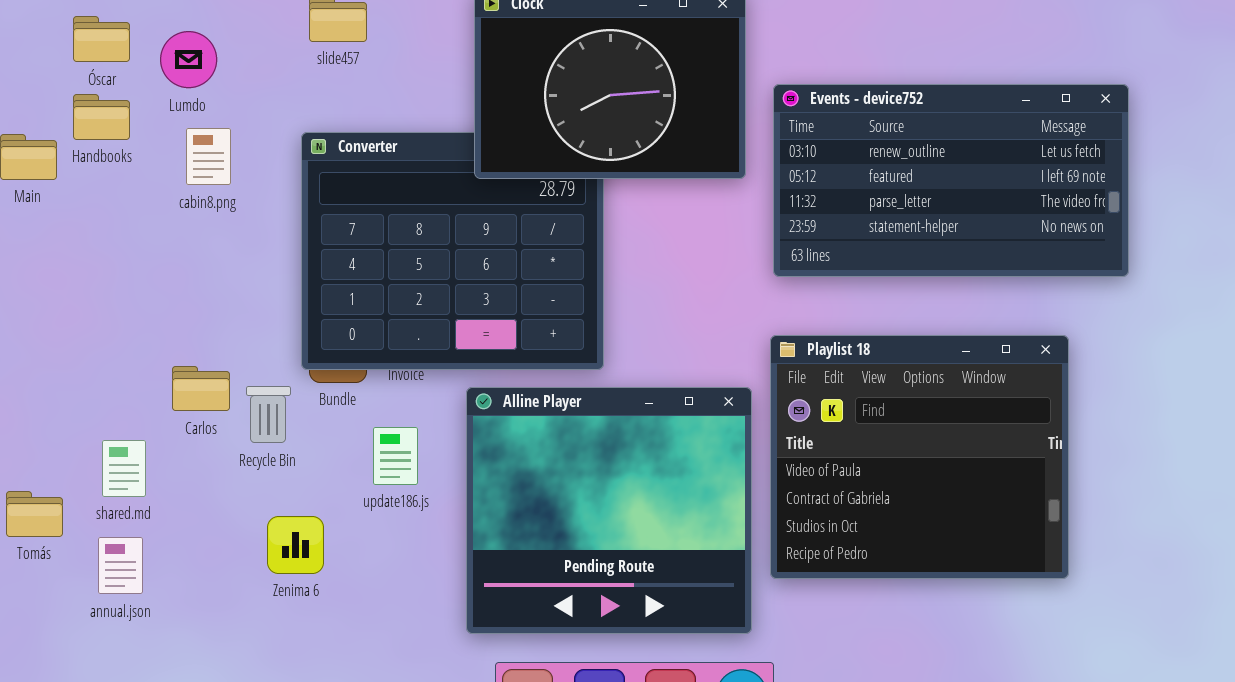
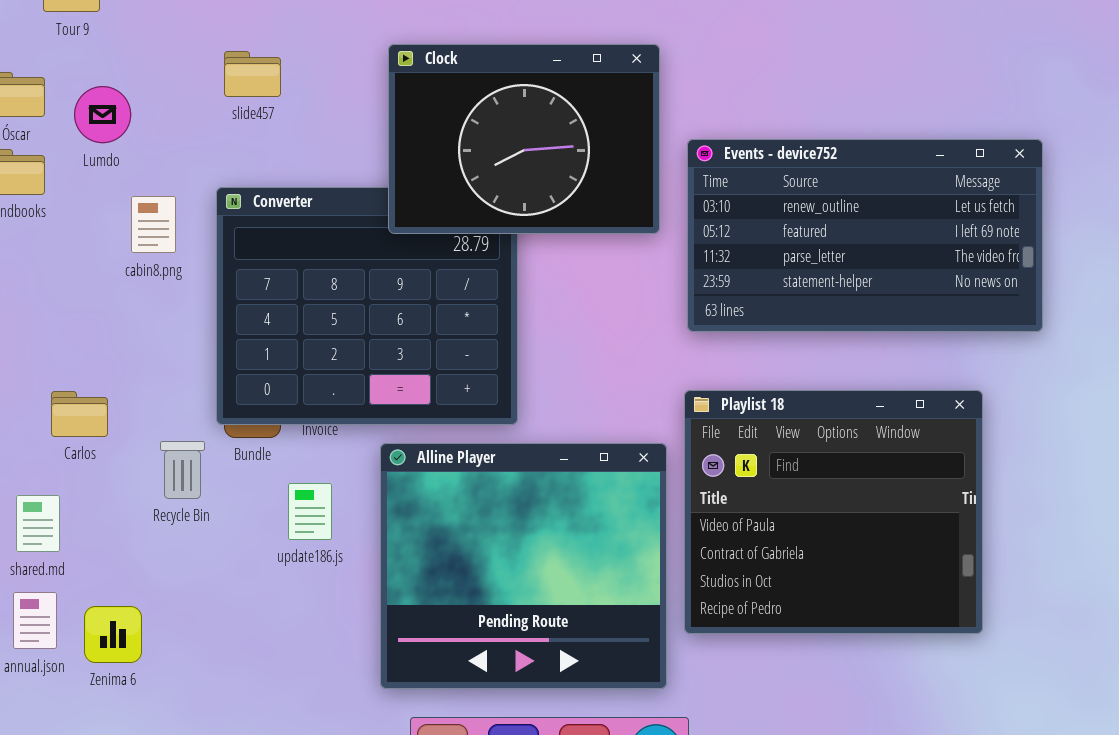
cabin8.png: [186,128,231,185] -> [131,196,176,253], moved
Carlos: [172,366,230,411] -> [51,391,108,437], moved
Zenima 6: [267,516,324,574] -> [84,606,142,663], moved

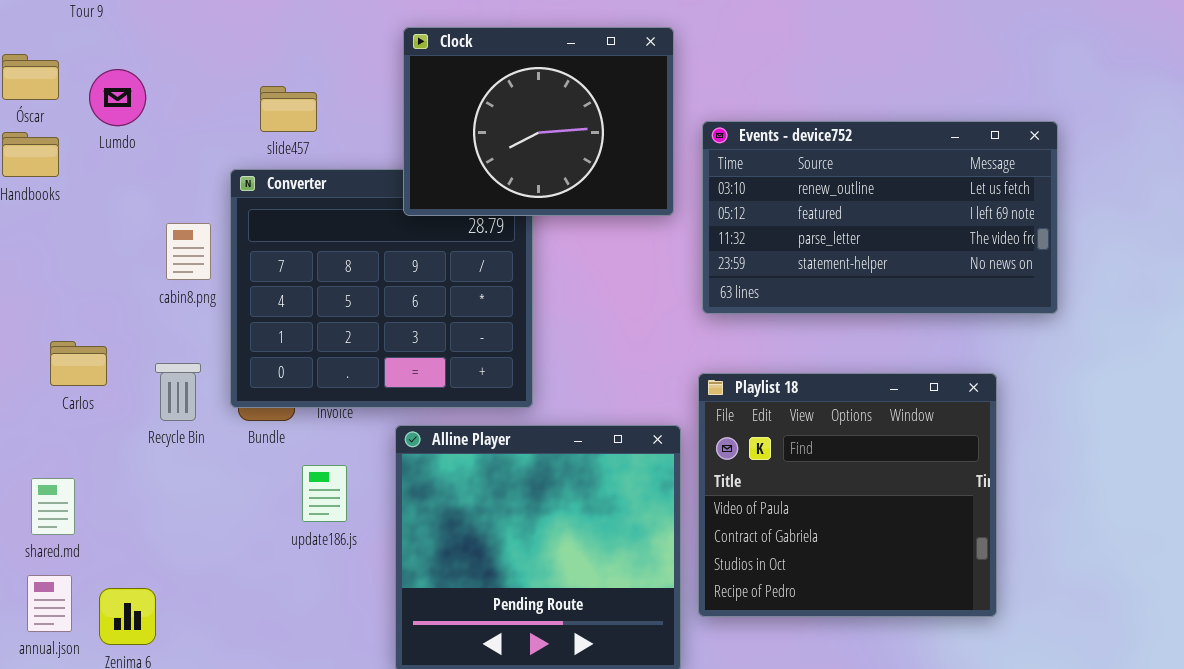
slide457: [224,51,281,97] -> [260,86,317,132], moved
cabin8.png: [131,196,176,253] -> [166,223,211,280], moved
Carlos: [51,391,108,437] -> [50,341,107,386], moved
Recycle Bin: [160,441,205,499] -> [155,363,201,421], moved

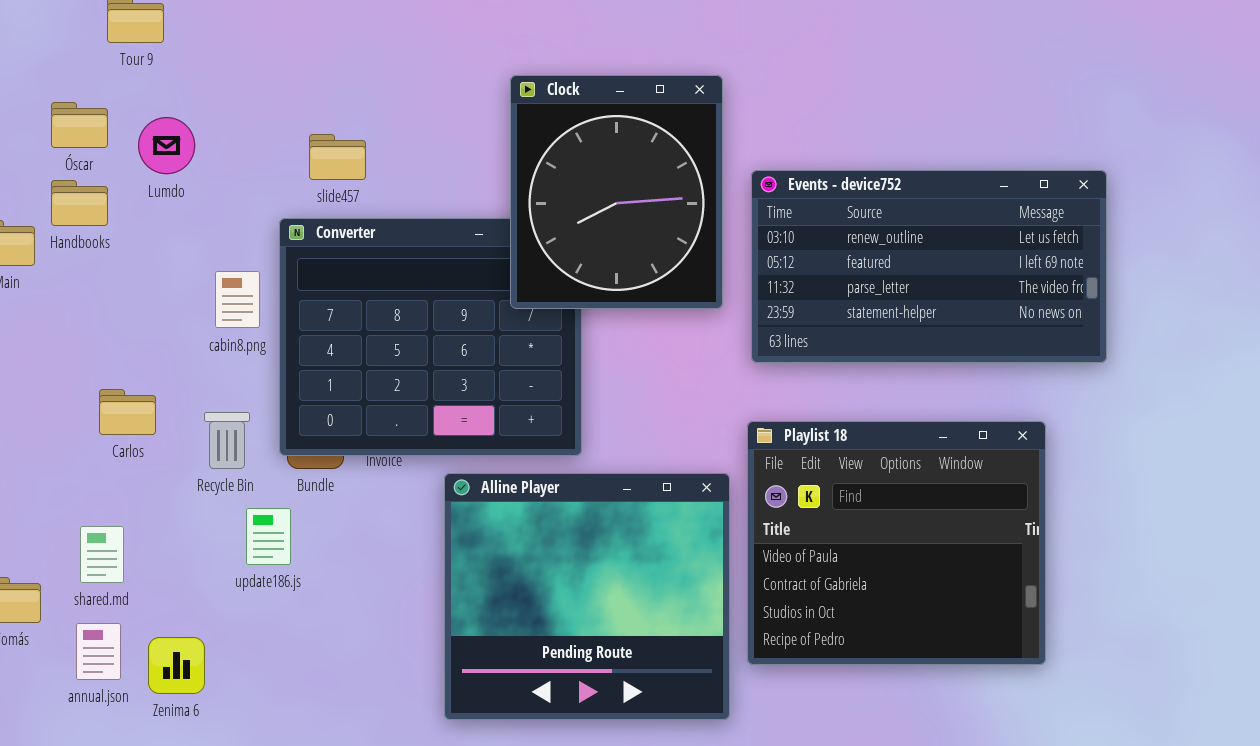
Clock: [403,27,674,216] -> [510,75,723,309], resized
update186.js: [302,465,347,522] -> [246,508,291,565], moved

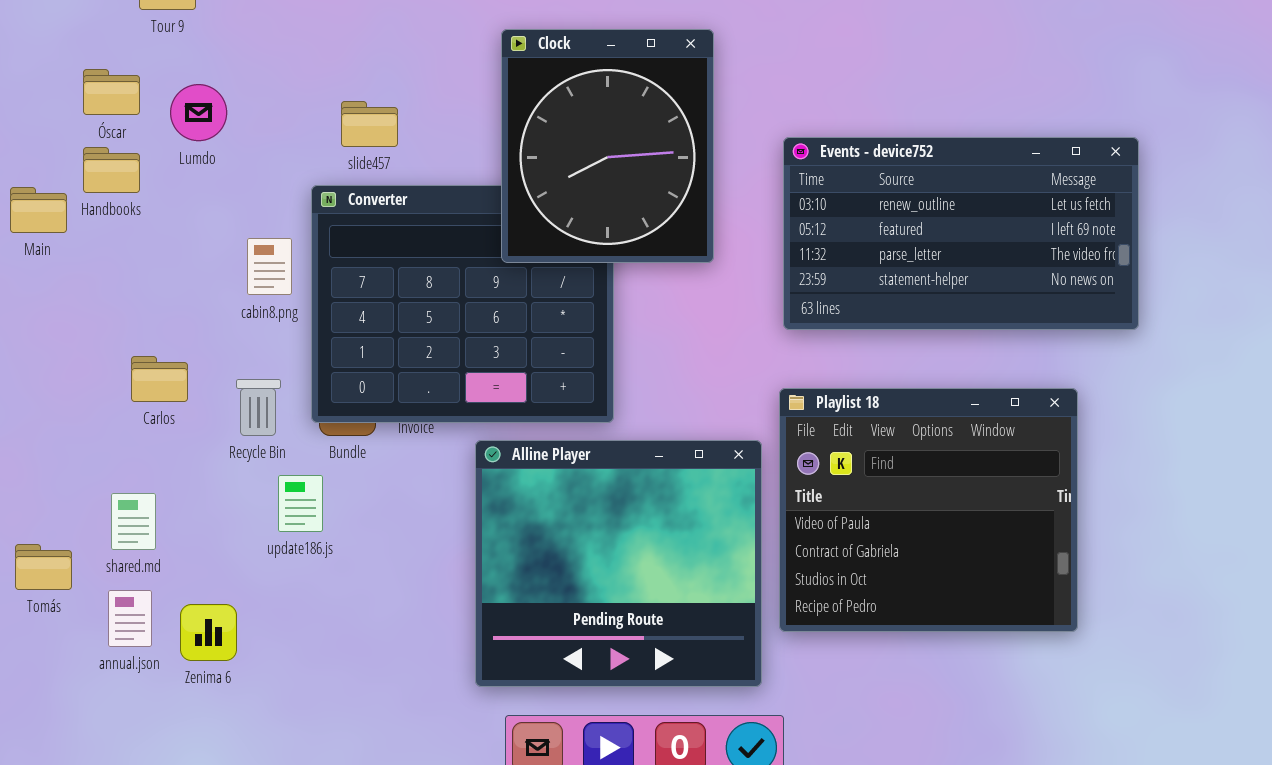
Clock: [510,75,723,309] -> [501,29,714,263], moved

